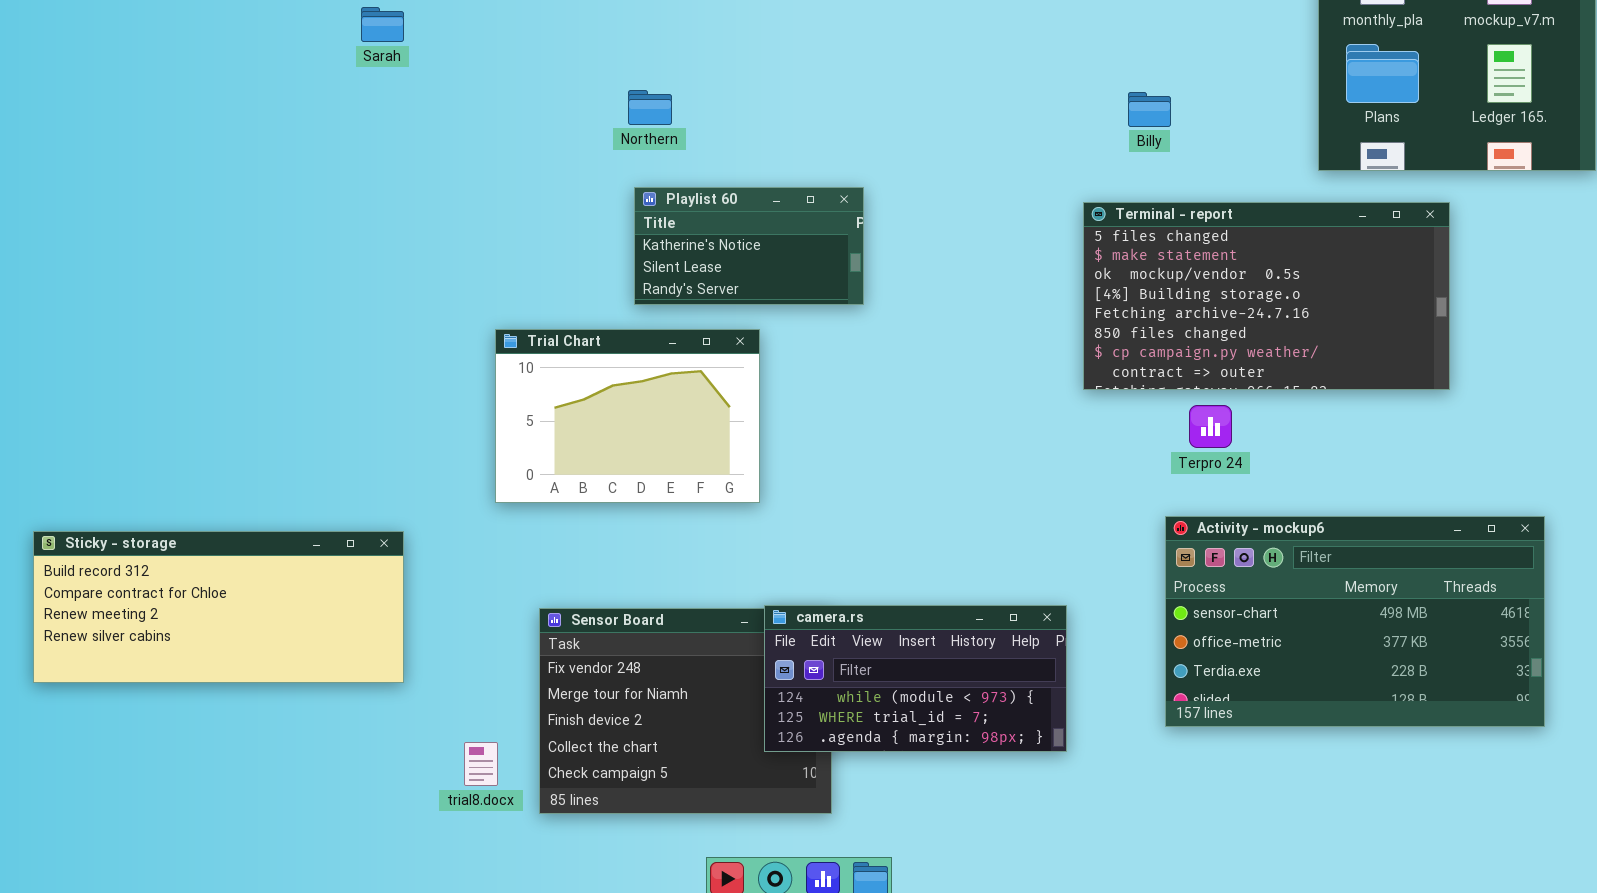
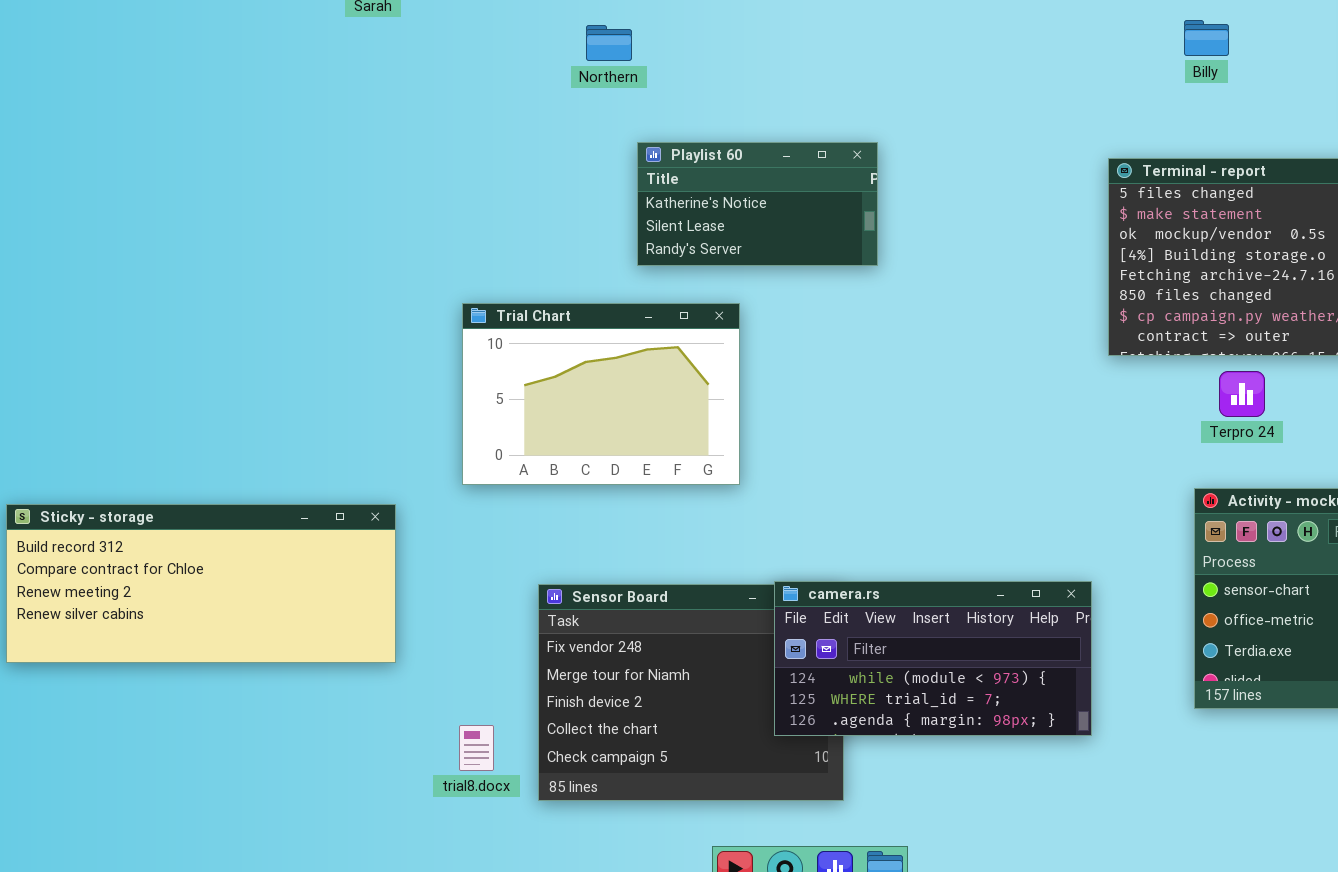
Northern: [628,90,672,125] -> [586,25,632,61], moved
Billy: [1128,92,1171,127] -> [1184,20,1229,56], moved
Trial Chart: [495,329,760,503] -> [462,303,740,485], moved

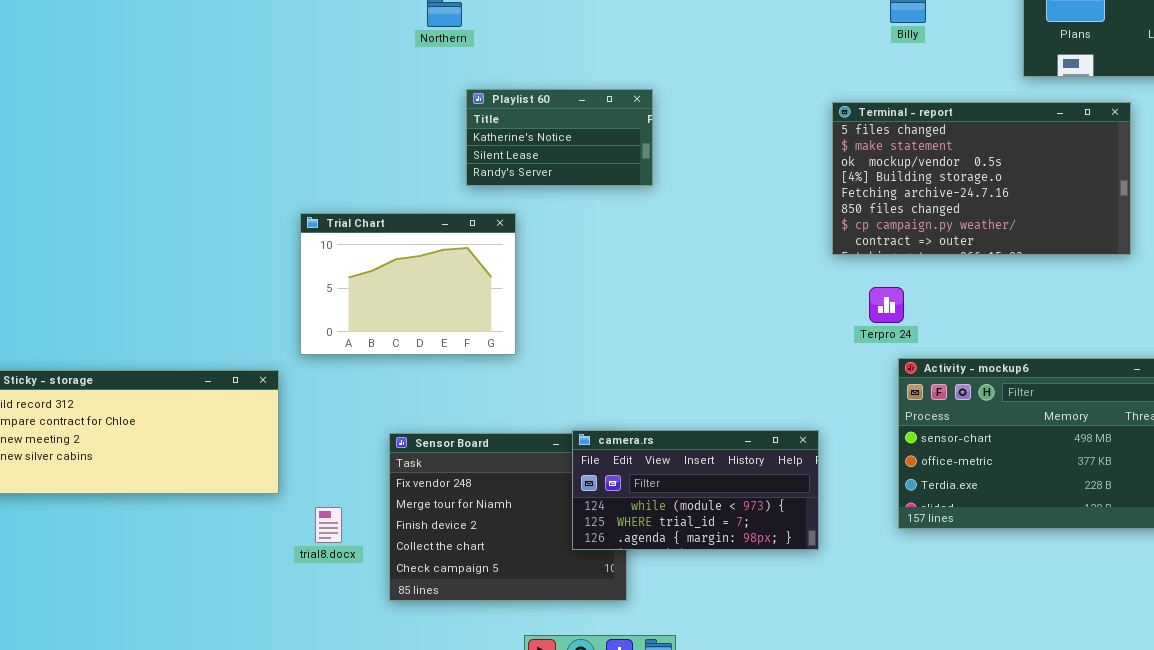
Trial Chart: [462,303,740,485] -> [300,213,516,355], moved
Terpro 24: [1219,371,1265,417] -> [869,287,904,323], moved
trial8.docx: [459,725,494,771] -> [315,507,342,543], moved

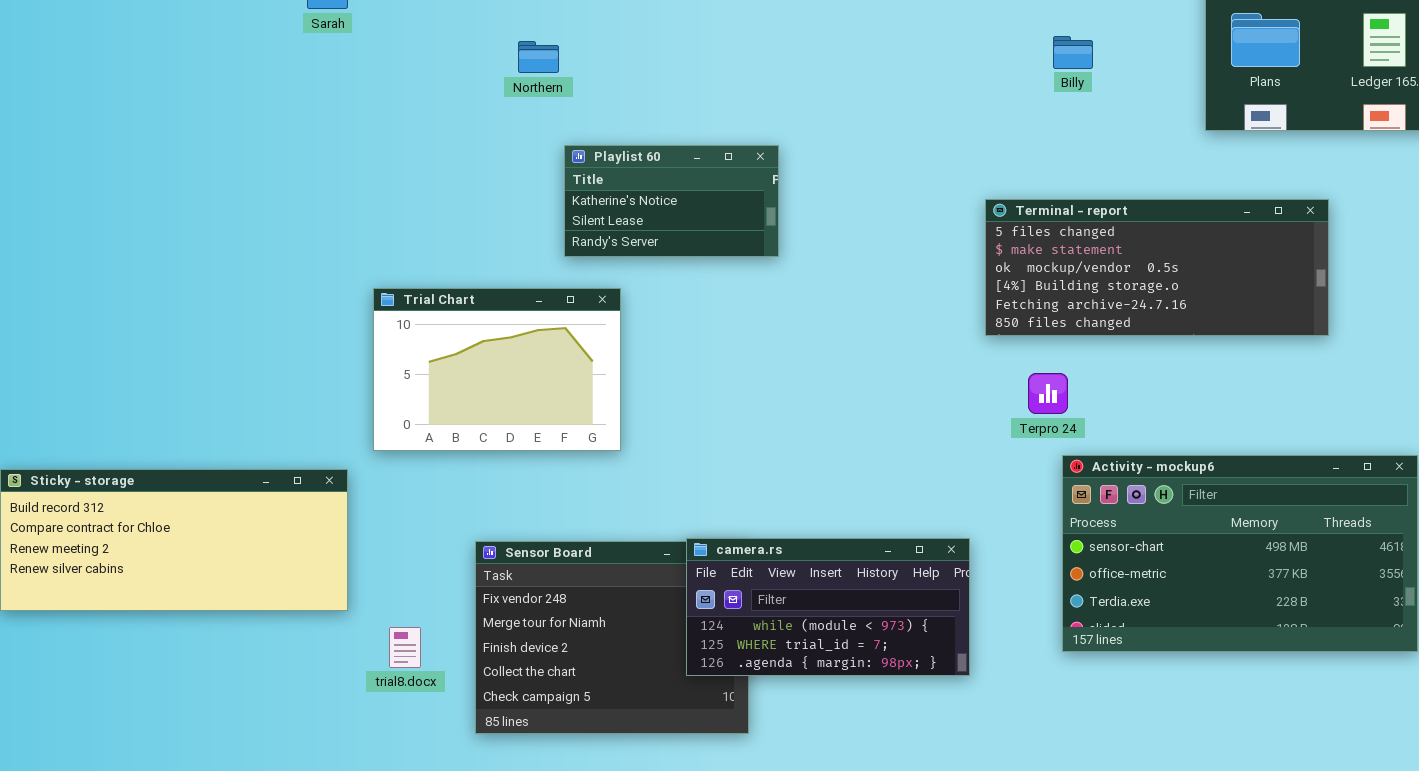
Terminal - report: [832,102,1131,255] -> [985,199,1329,336], resized

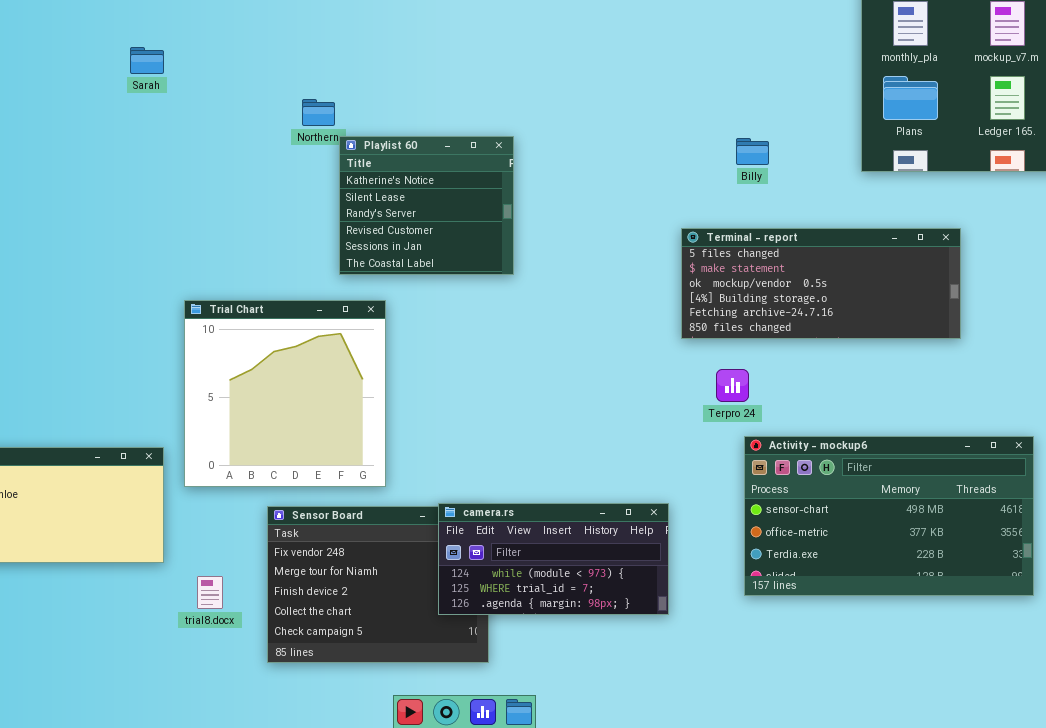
Billy: [1053,36,1093,69] -> [736,138,769,165], moved
Playlist 60: [564,145,779,257] -> [339,136,514,275], resized
Trial Chart: [373,288,621,451] -> [184,300,386,487], resized

